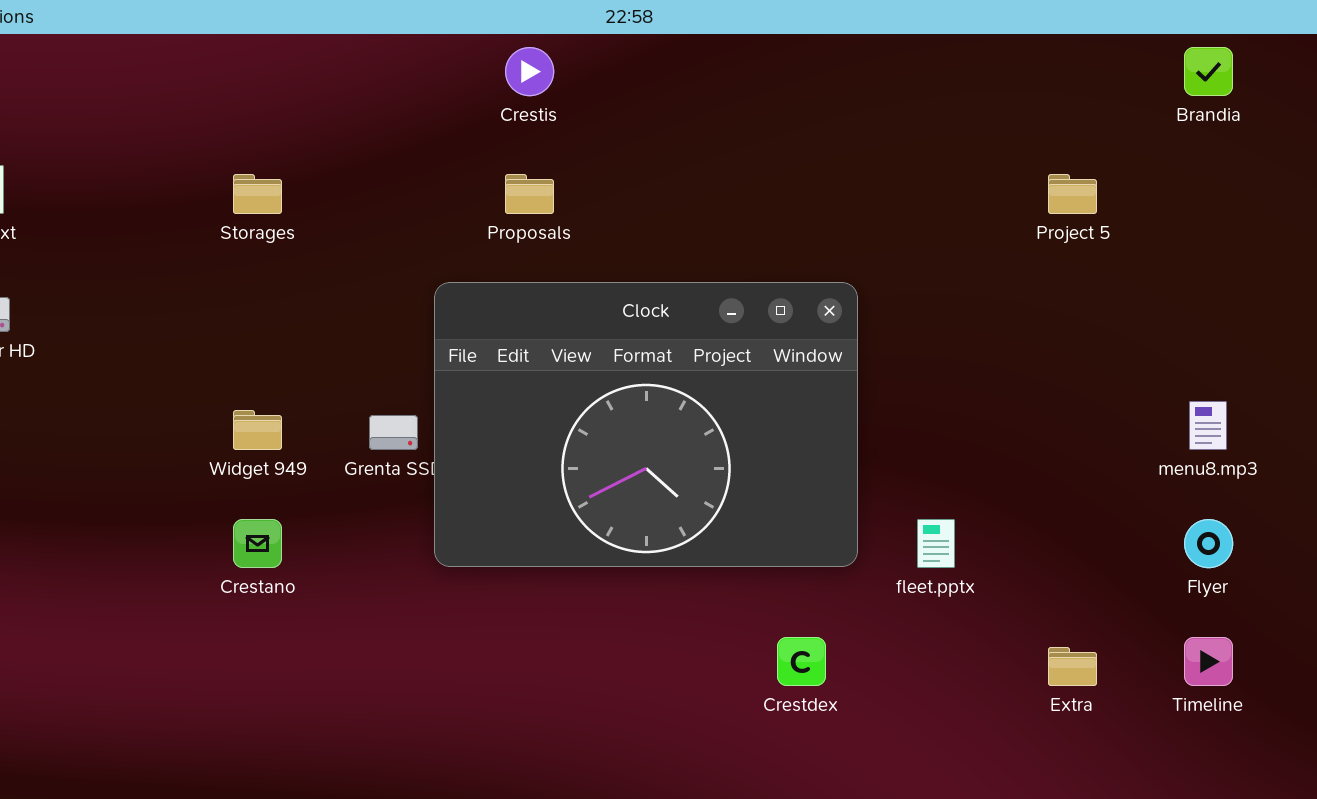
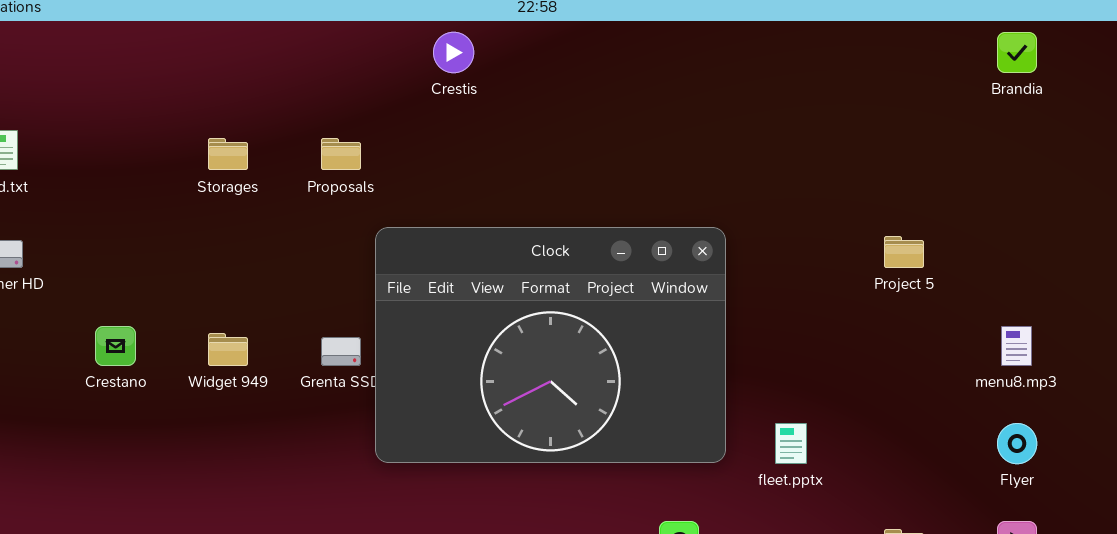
Proposals: [505,174,554,214] -> [321,138,361,170], moved
Project 5: [1048,174,1097,214] -> [884,236,924,268], moved
Crestano: [233,519,282,568] -> [95,326,136,366], moved

